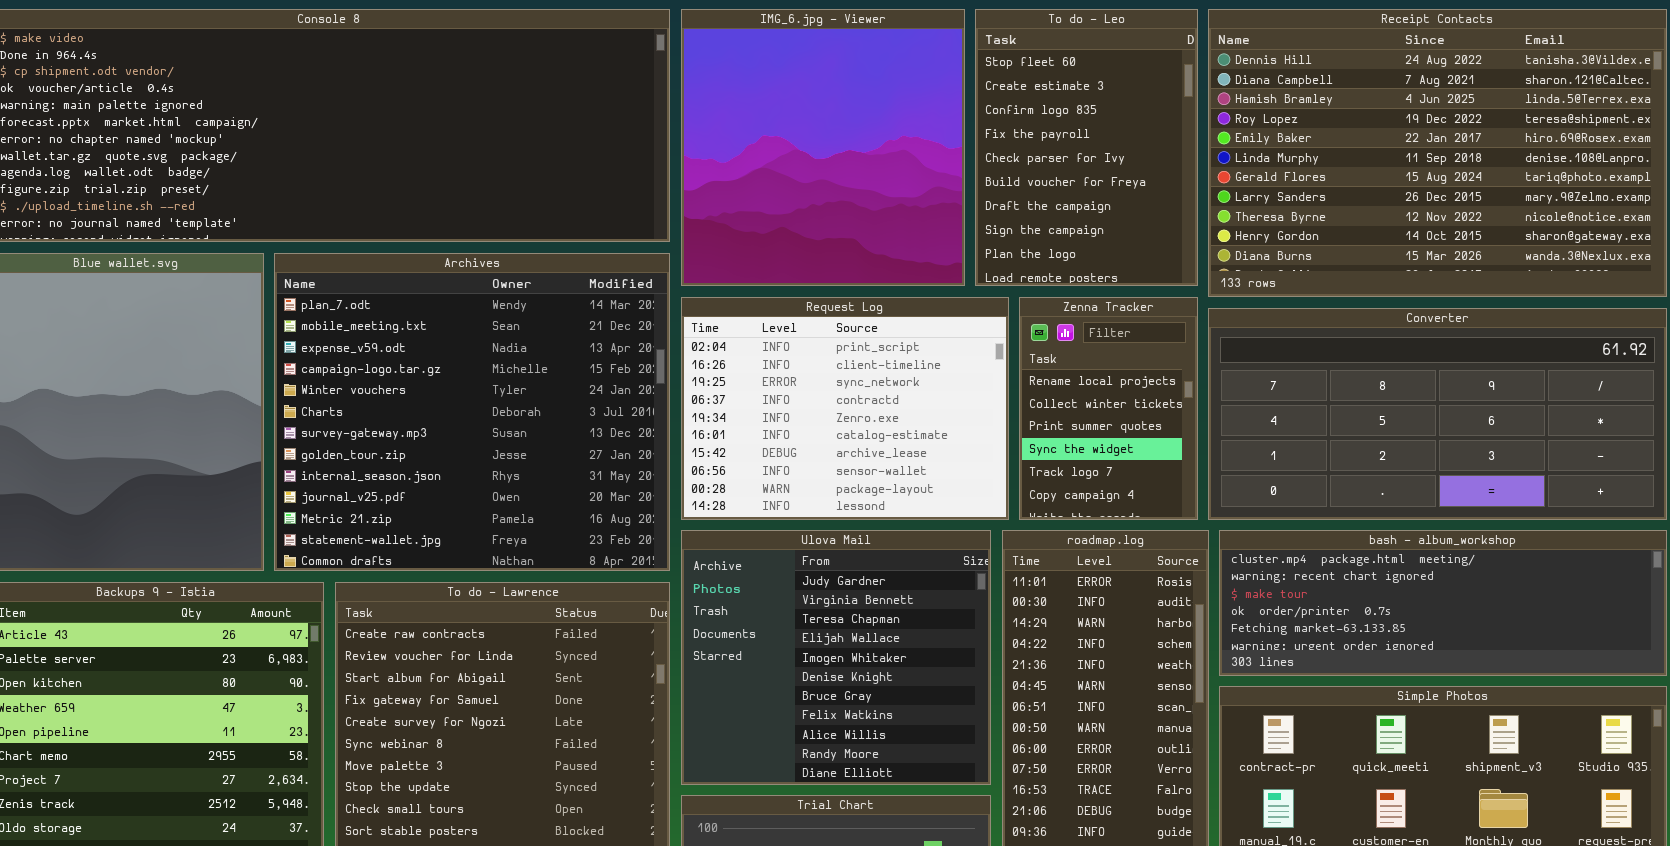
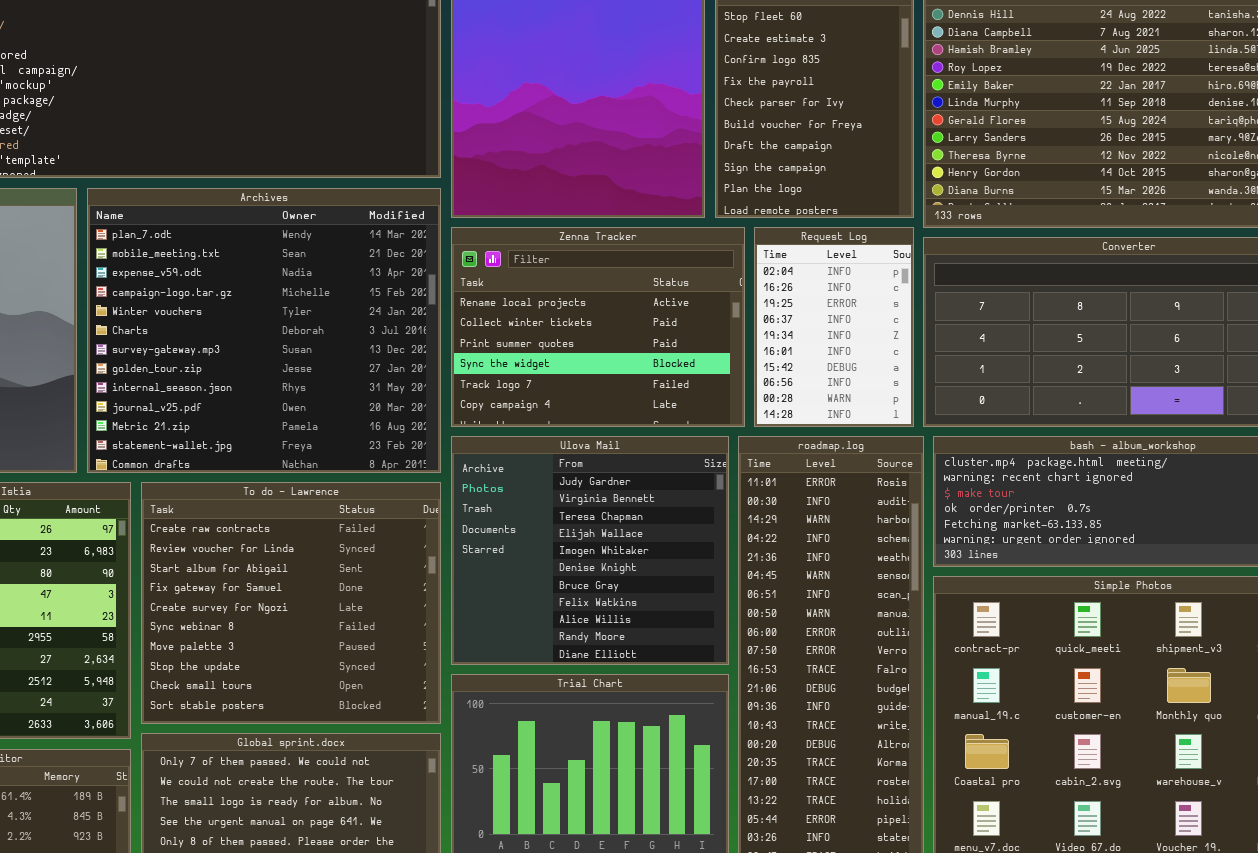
Request Log: [681,297,1009,520] -> [754,227,914,427], moved, resized
Zenna Tracker: [1019,297,1198,520] -> [451,227,745,427], moved, resized

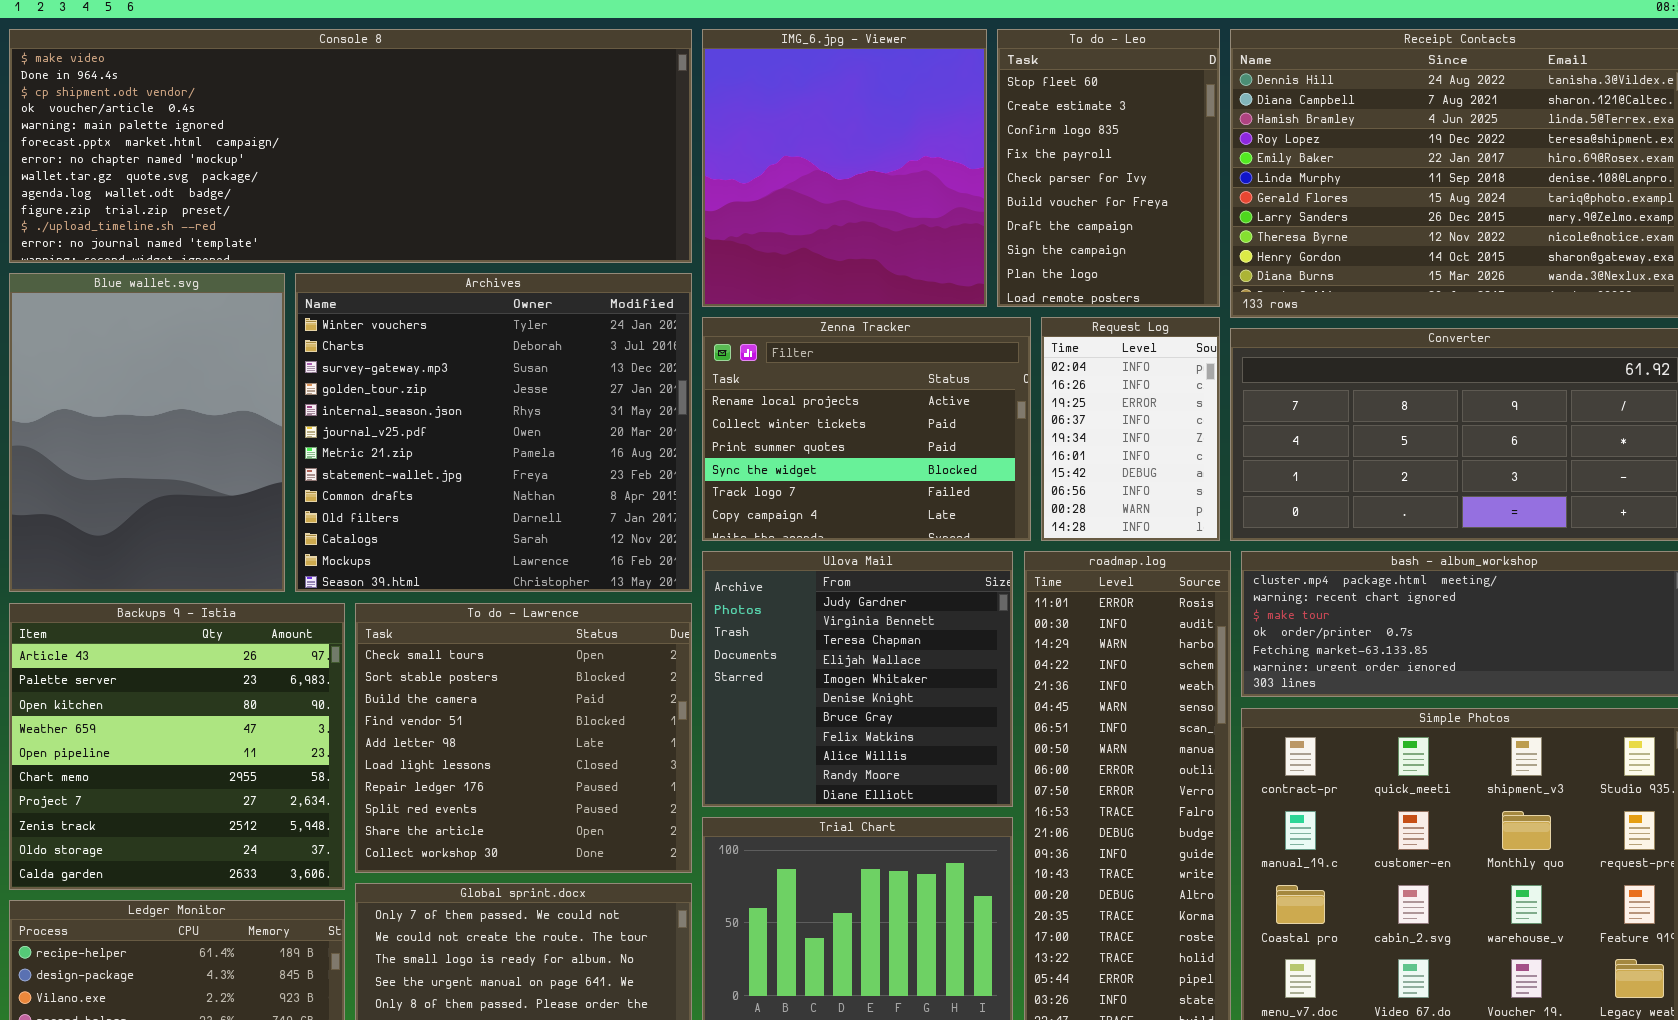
Archives: [87,188,441,473] -> [295,273,692,592], scrolled down 4 rows
To do - Lawrence: [141,482,441,724] -> [355,603,692,873], scrolled down 8 rows

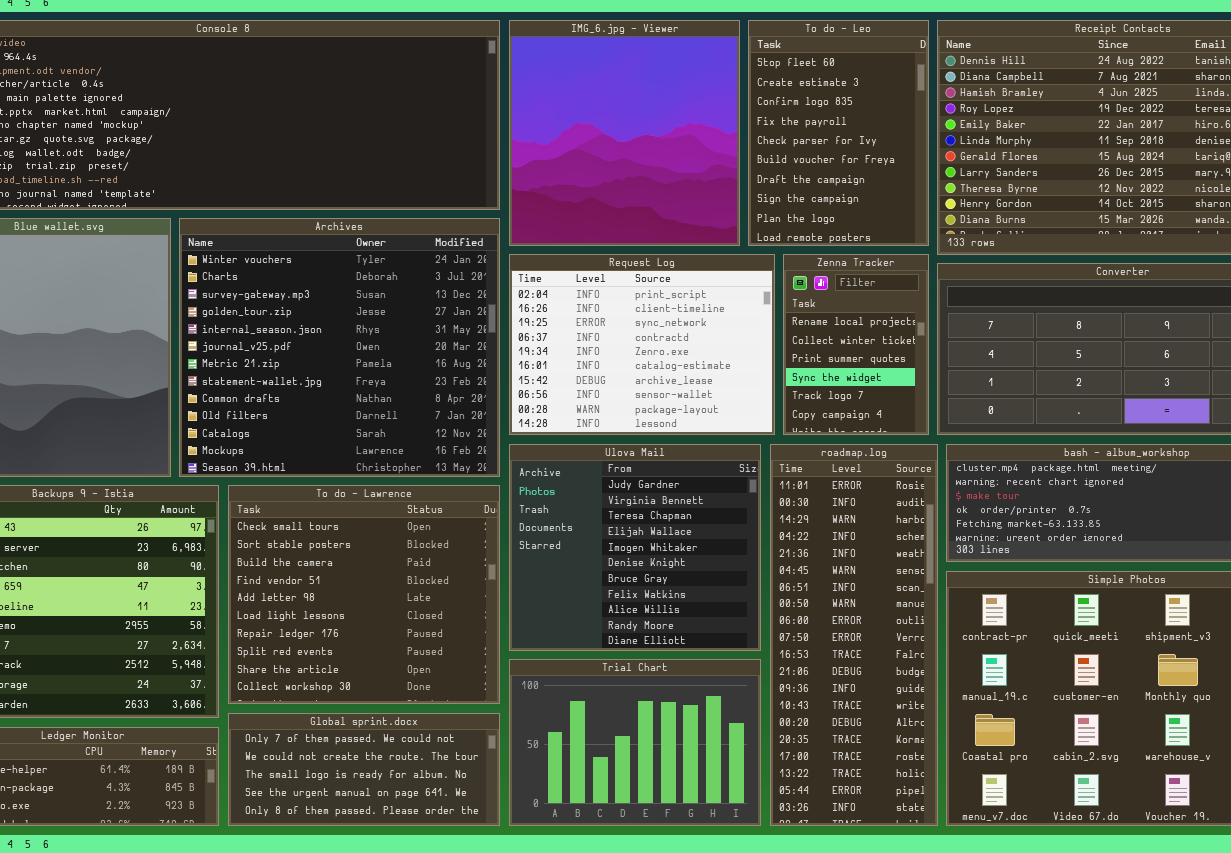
Zenna Tracker: [702,317,1031,541] -> [783,254,929,435], moved, resized
Request Log: [1041,317,1220,541] -> [509,254,775,435], moved, resized

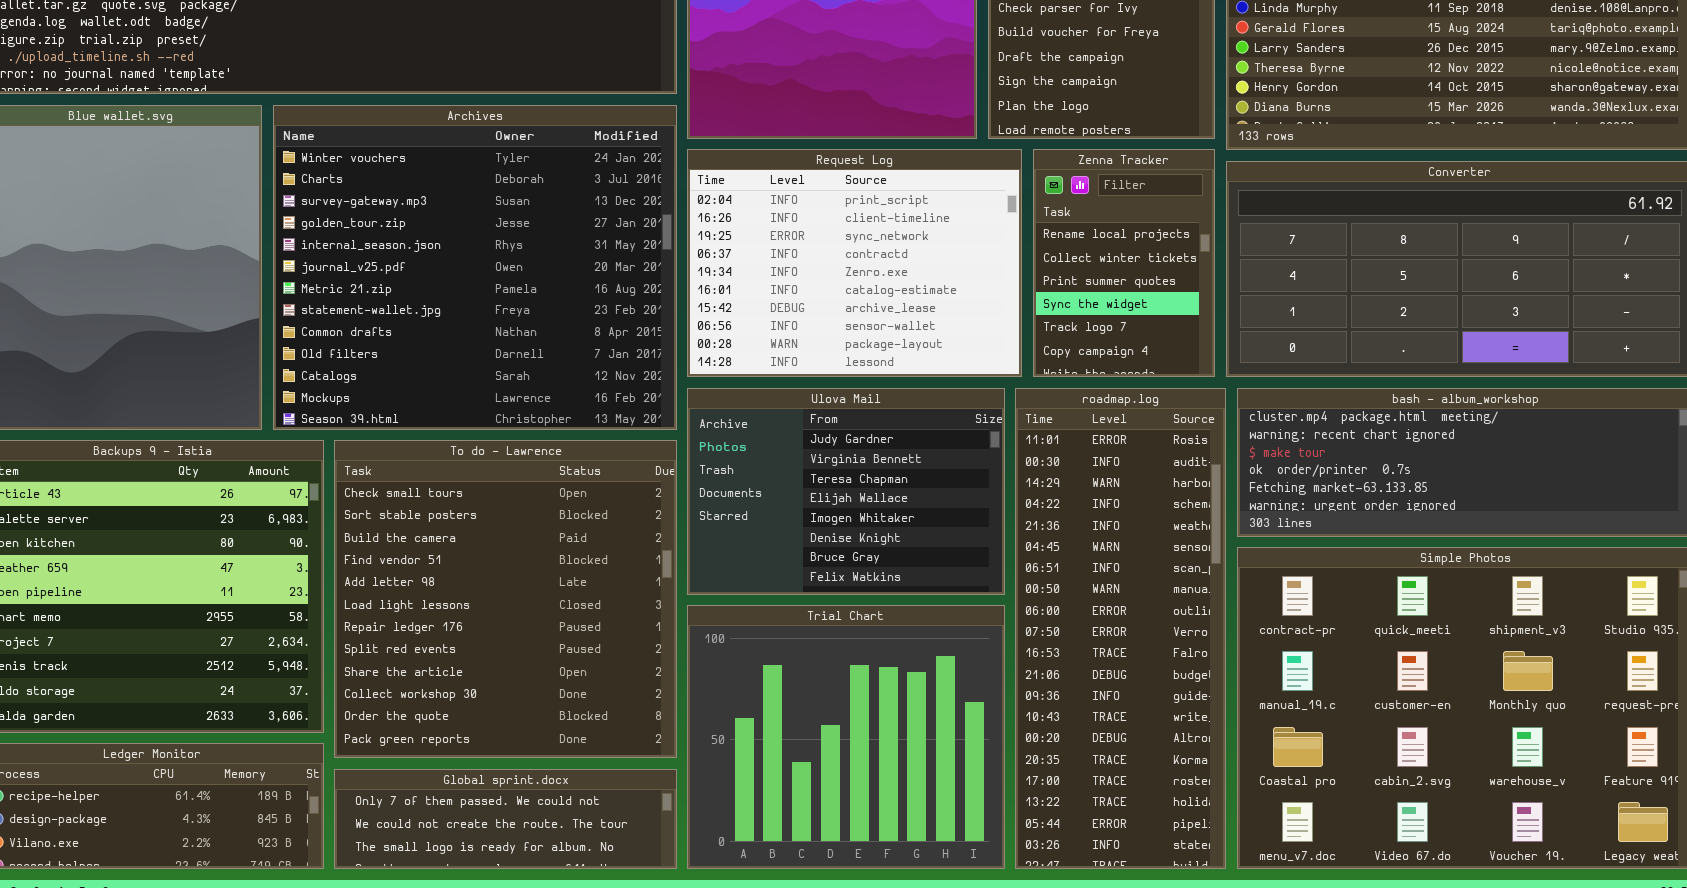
Ulova Mail: [509,444,761,651] -> [687,388,1005,595], resized
To do - Lawrence: [228,485,500,704] -> [334,440,677,758], resized
Trial Chart: [509,659,761,826] -> [687,605,1005,869], resized
Global sprint.docx: [228,713,500,826] -> [334,769,677,869], resized

